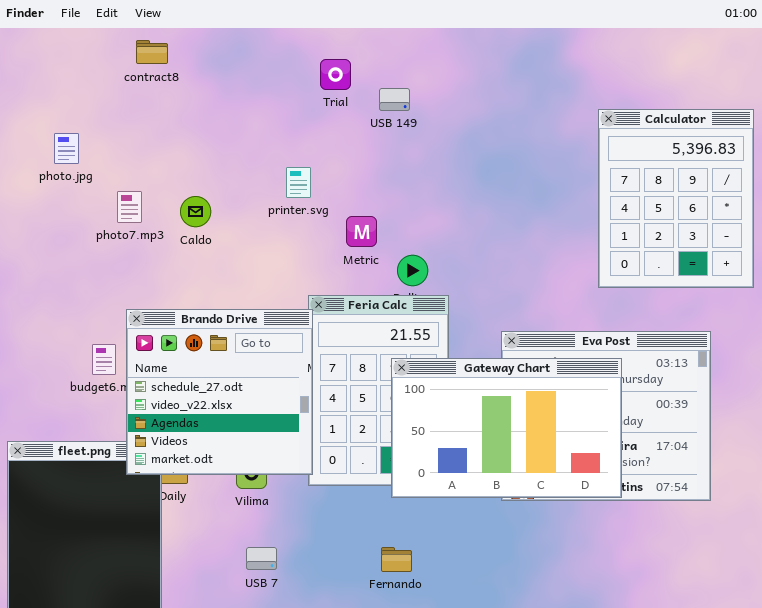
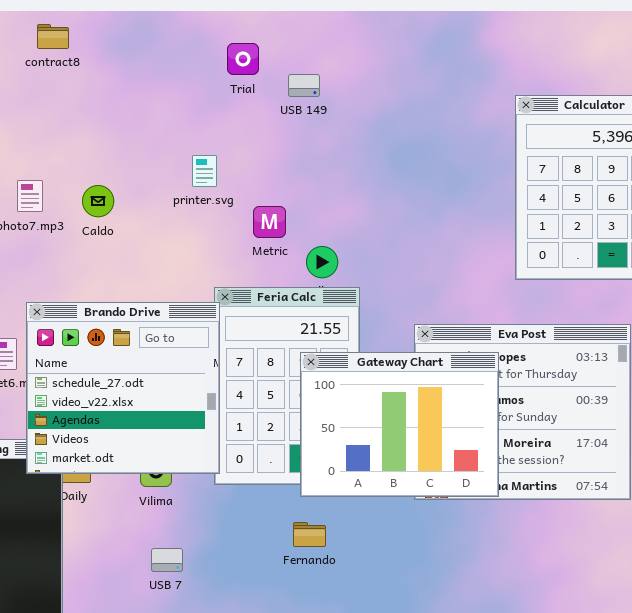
Gateway Chart: [391,358,622,498] -> [300,352,499,497], resized
Fernando: [381,547,412,572] -> [293,522,326,547], moved

